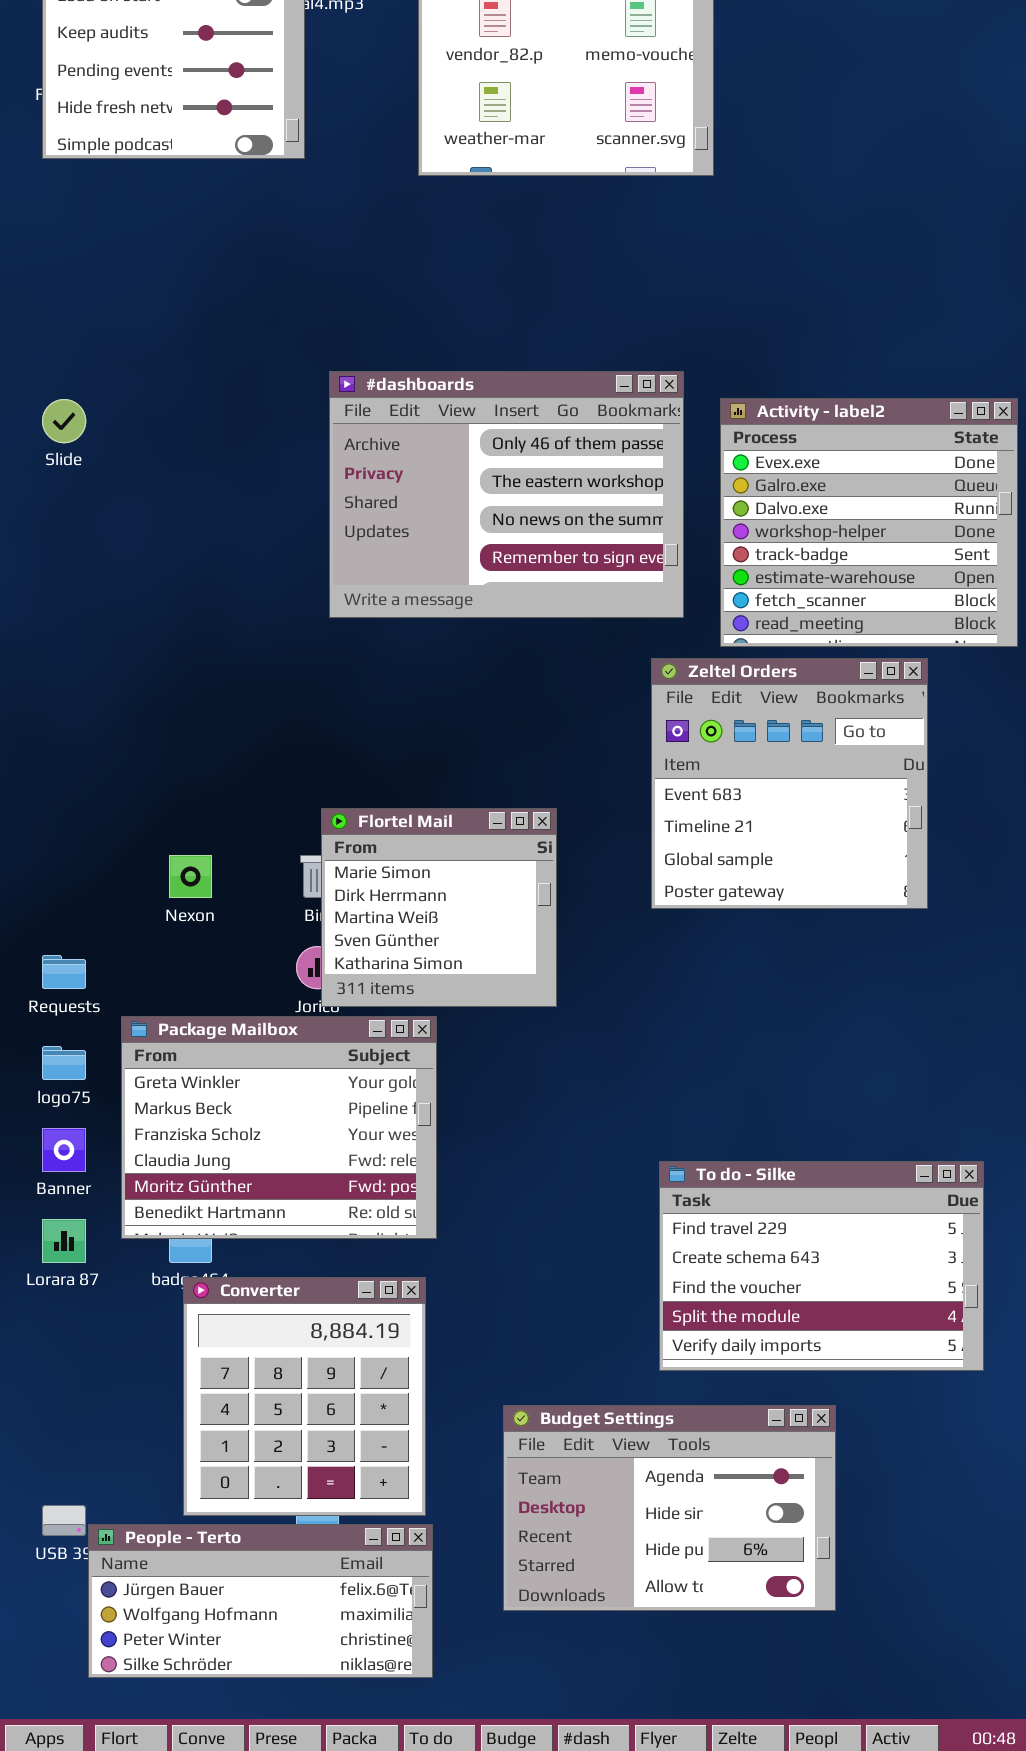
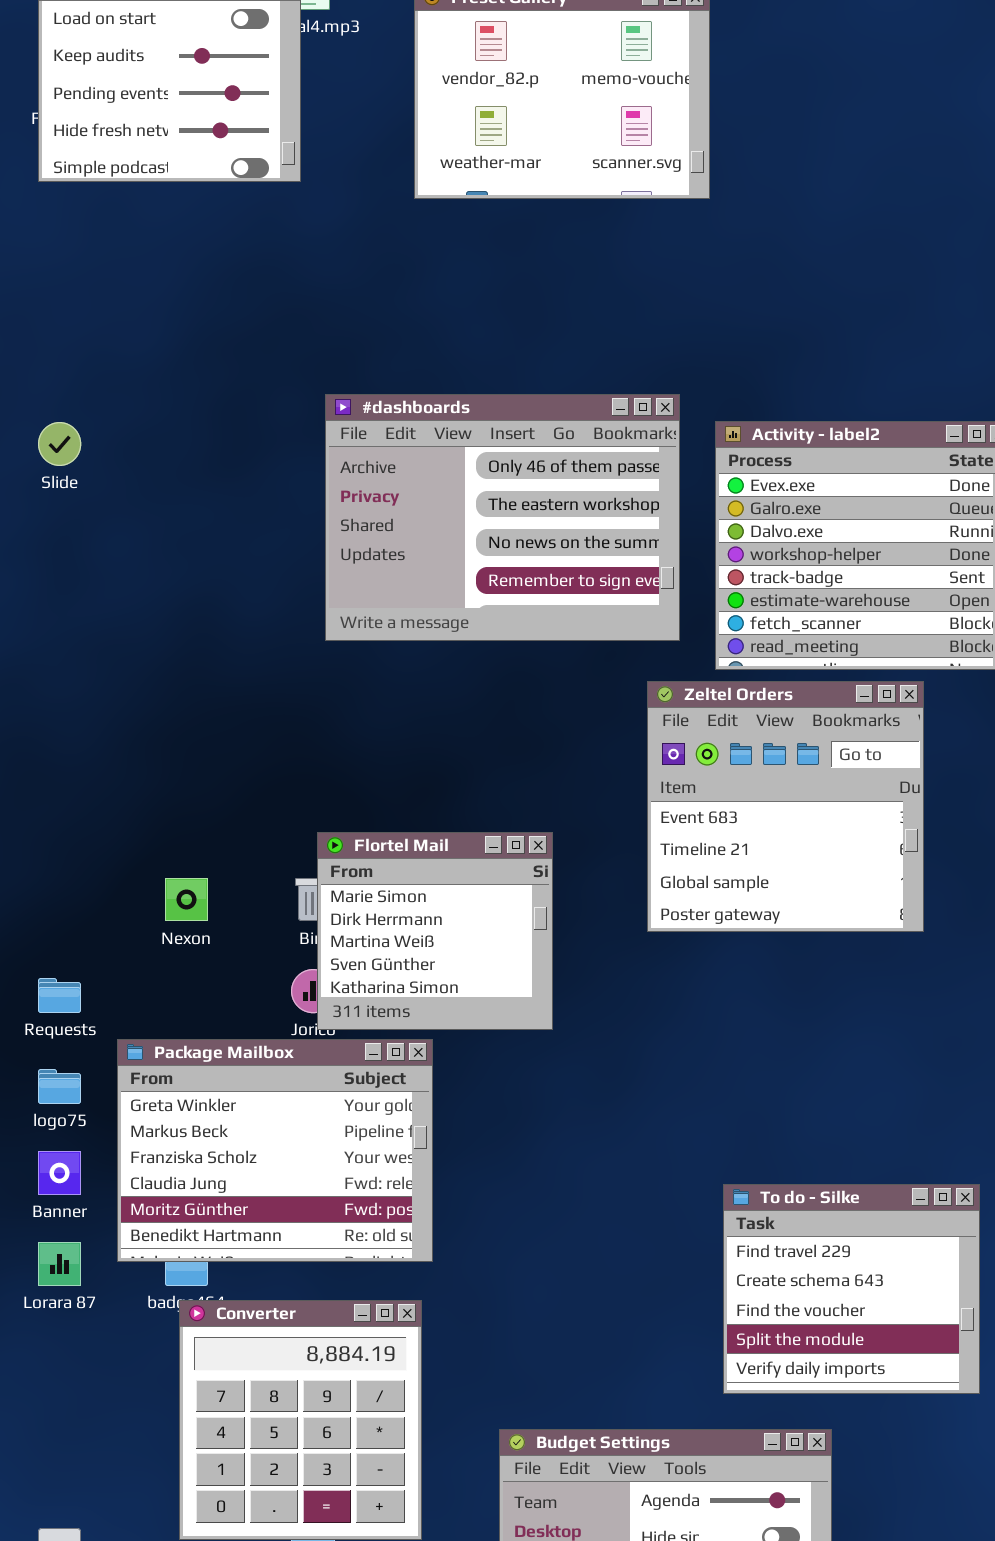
To do - Silke: [659,1161,984,1371] -> [723,1184,980,1394], resized

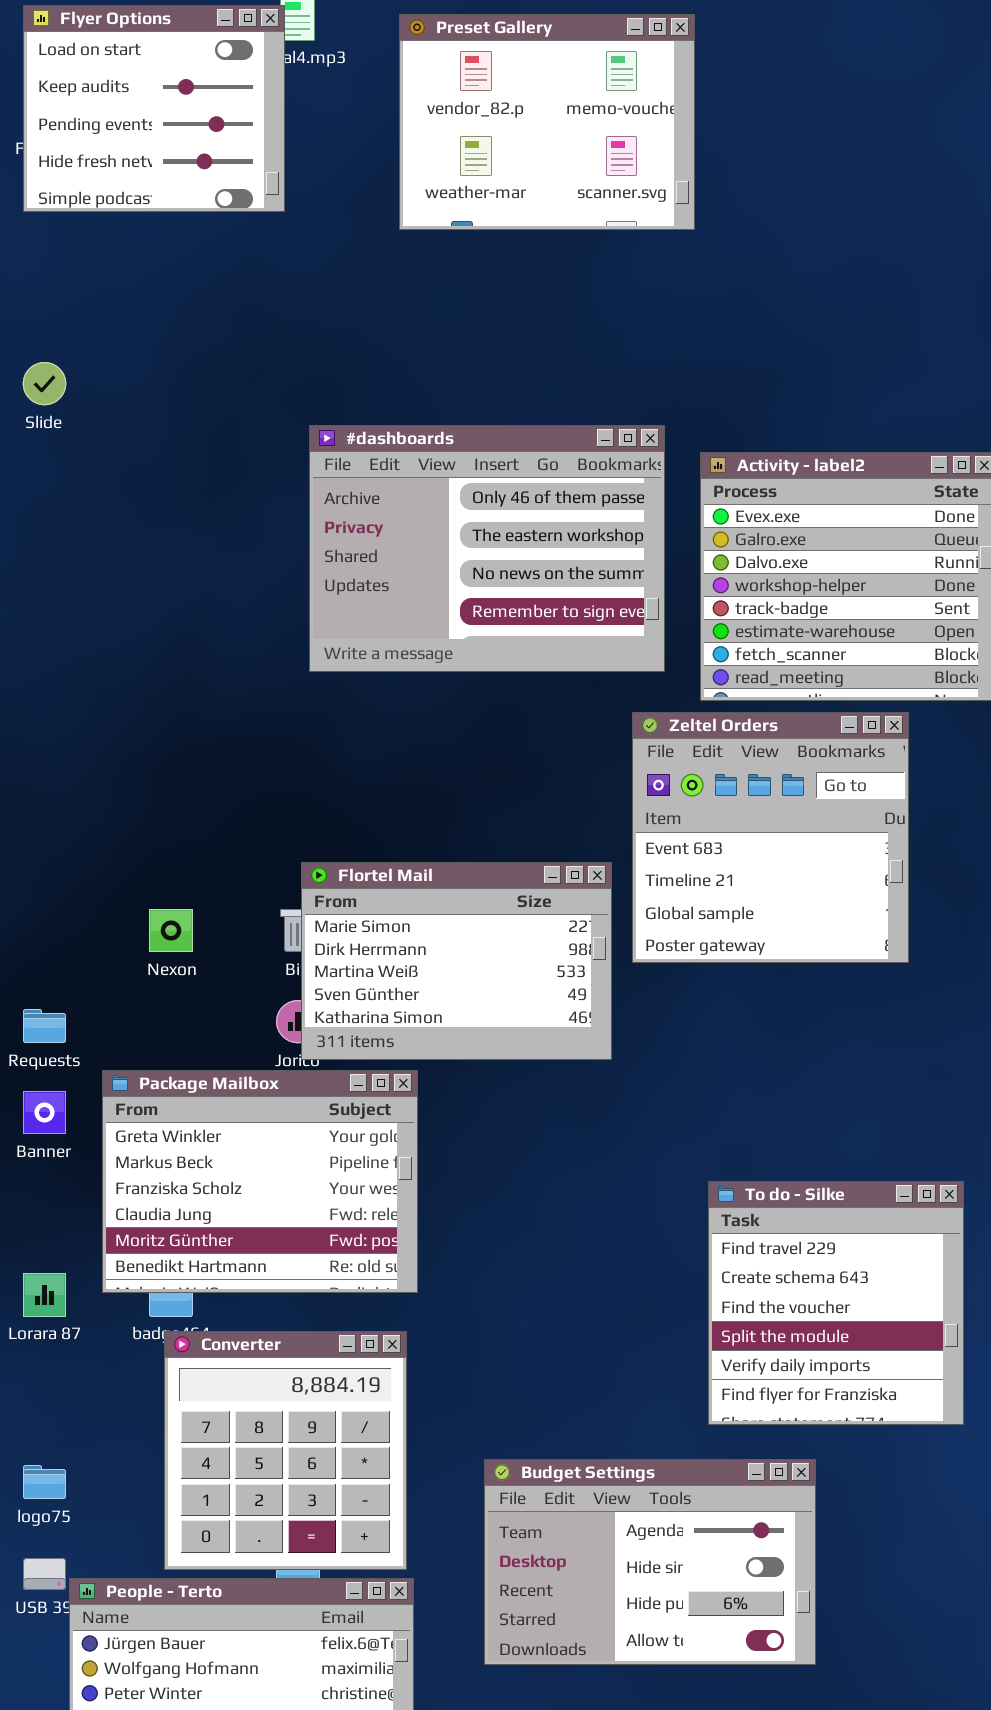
Slide: [38,422,81,466] -> [23,362,66,405], moved
Flortel Mail: [317,832,553,1030] -> [301,862,612,1060], resized
logo75: [38,1069,81,1104] -> [23,1465,66,1499], moved
Banner: [38,1151,81,1195] -> [23,1091,66,1134], moved
To do - Silke: [723,1184,980,1394] -> [708,1181,964,1425], resized

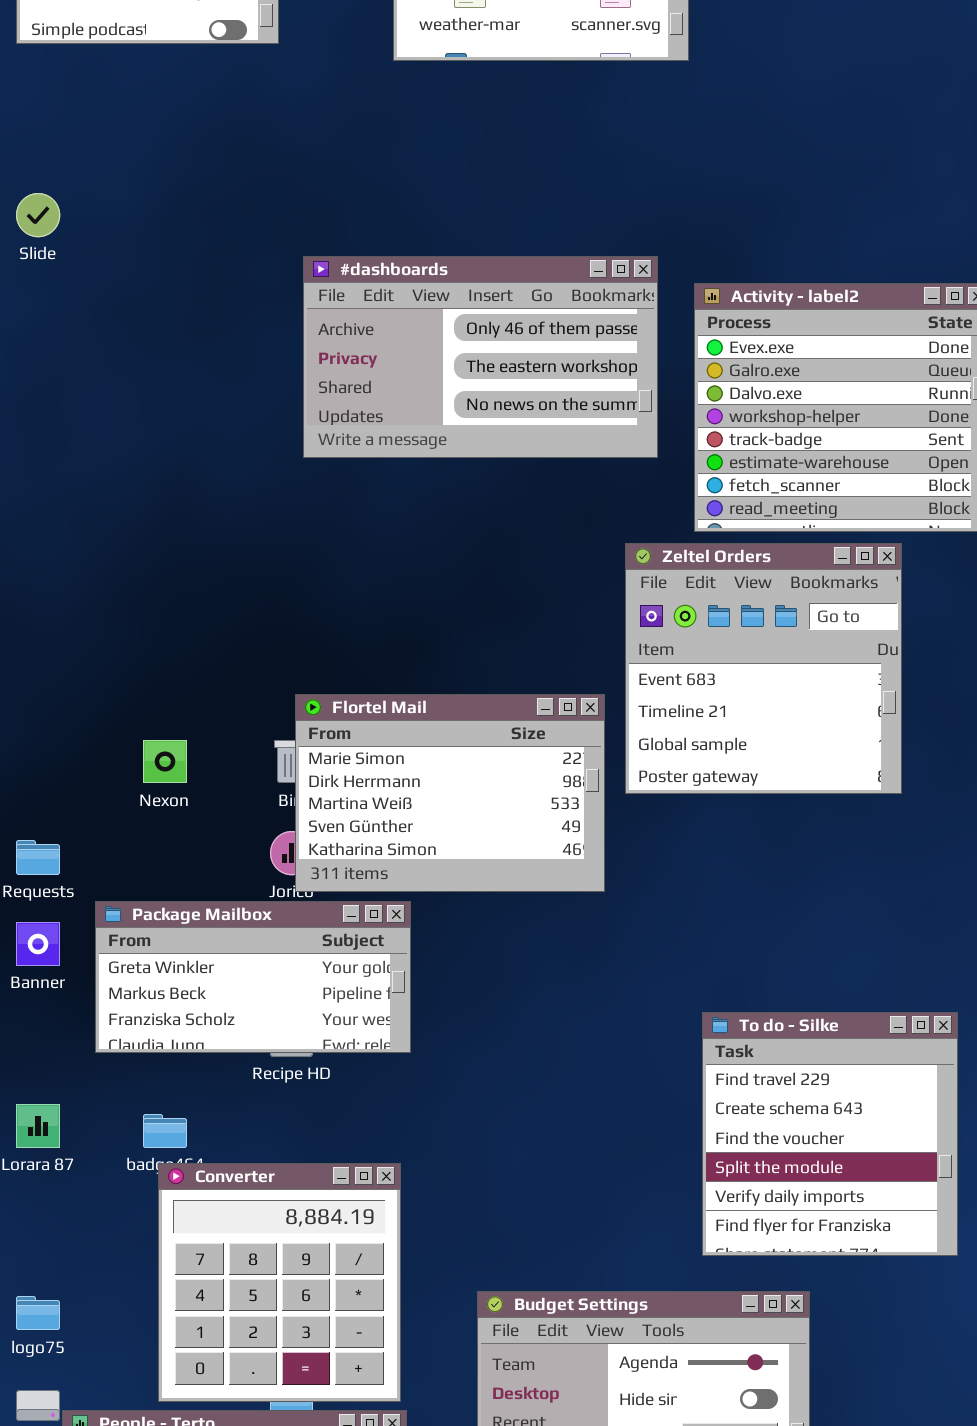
#dashboards: [309,425,665,672] -> [303,256,658,458], resized
Package Mailbox: [102,1070,418,1293] -> [95,901,411,1053], resized

